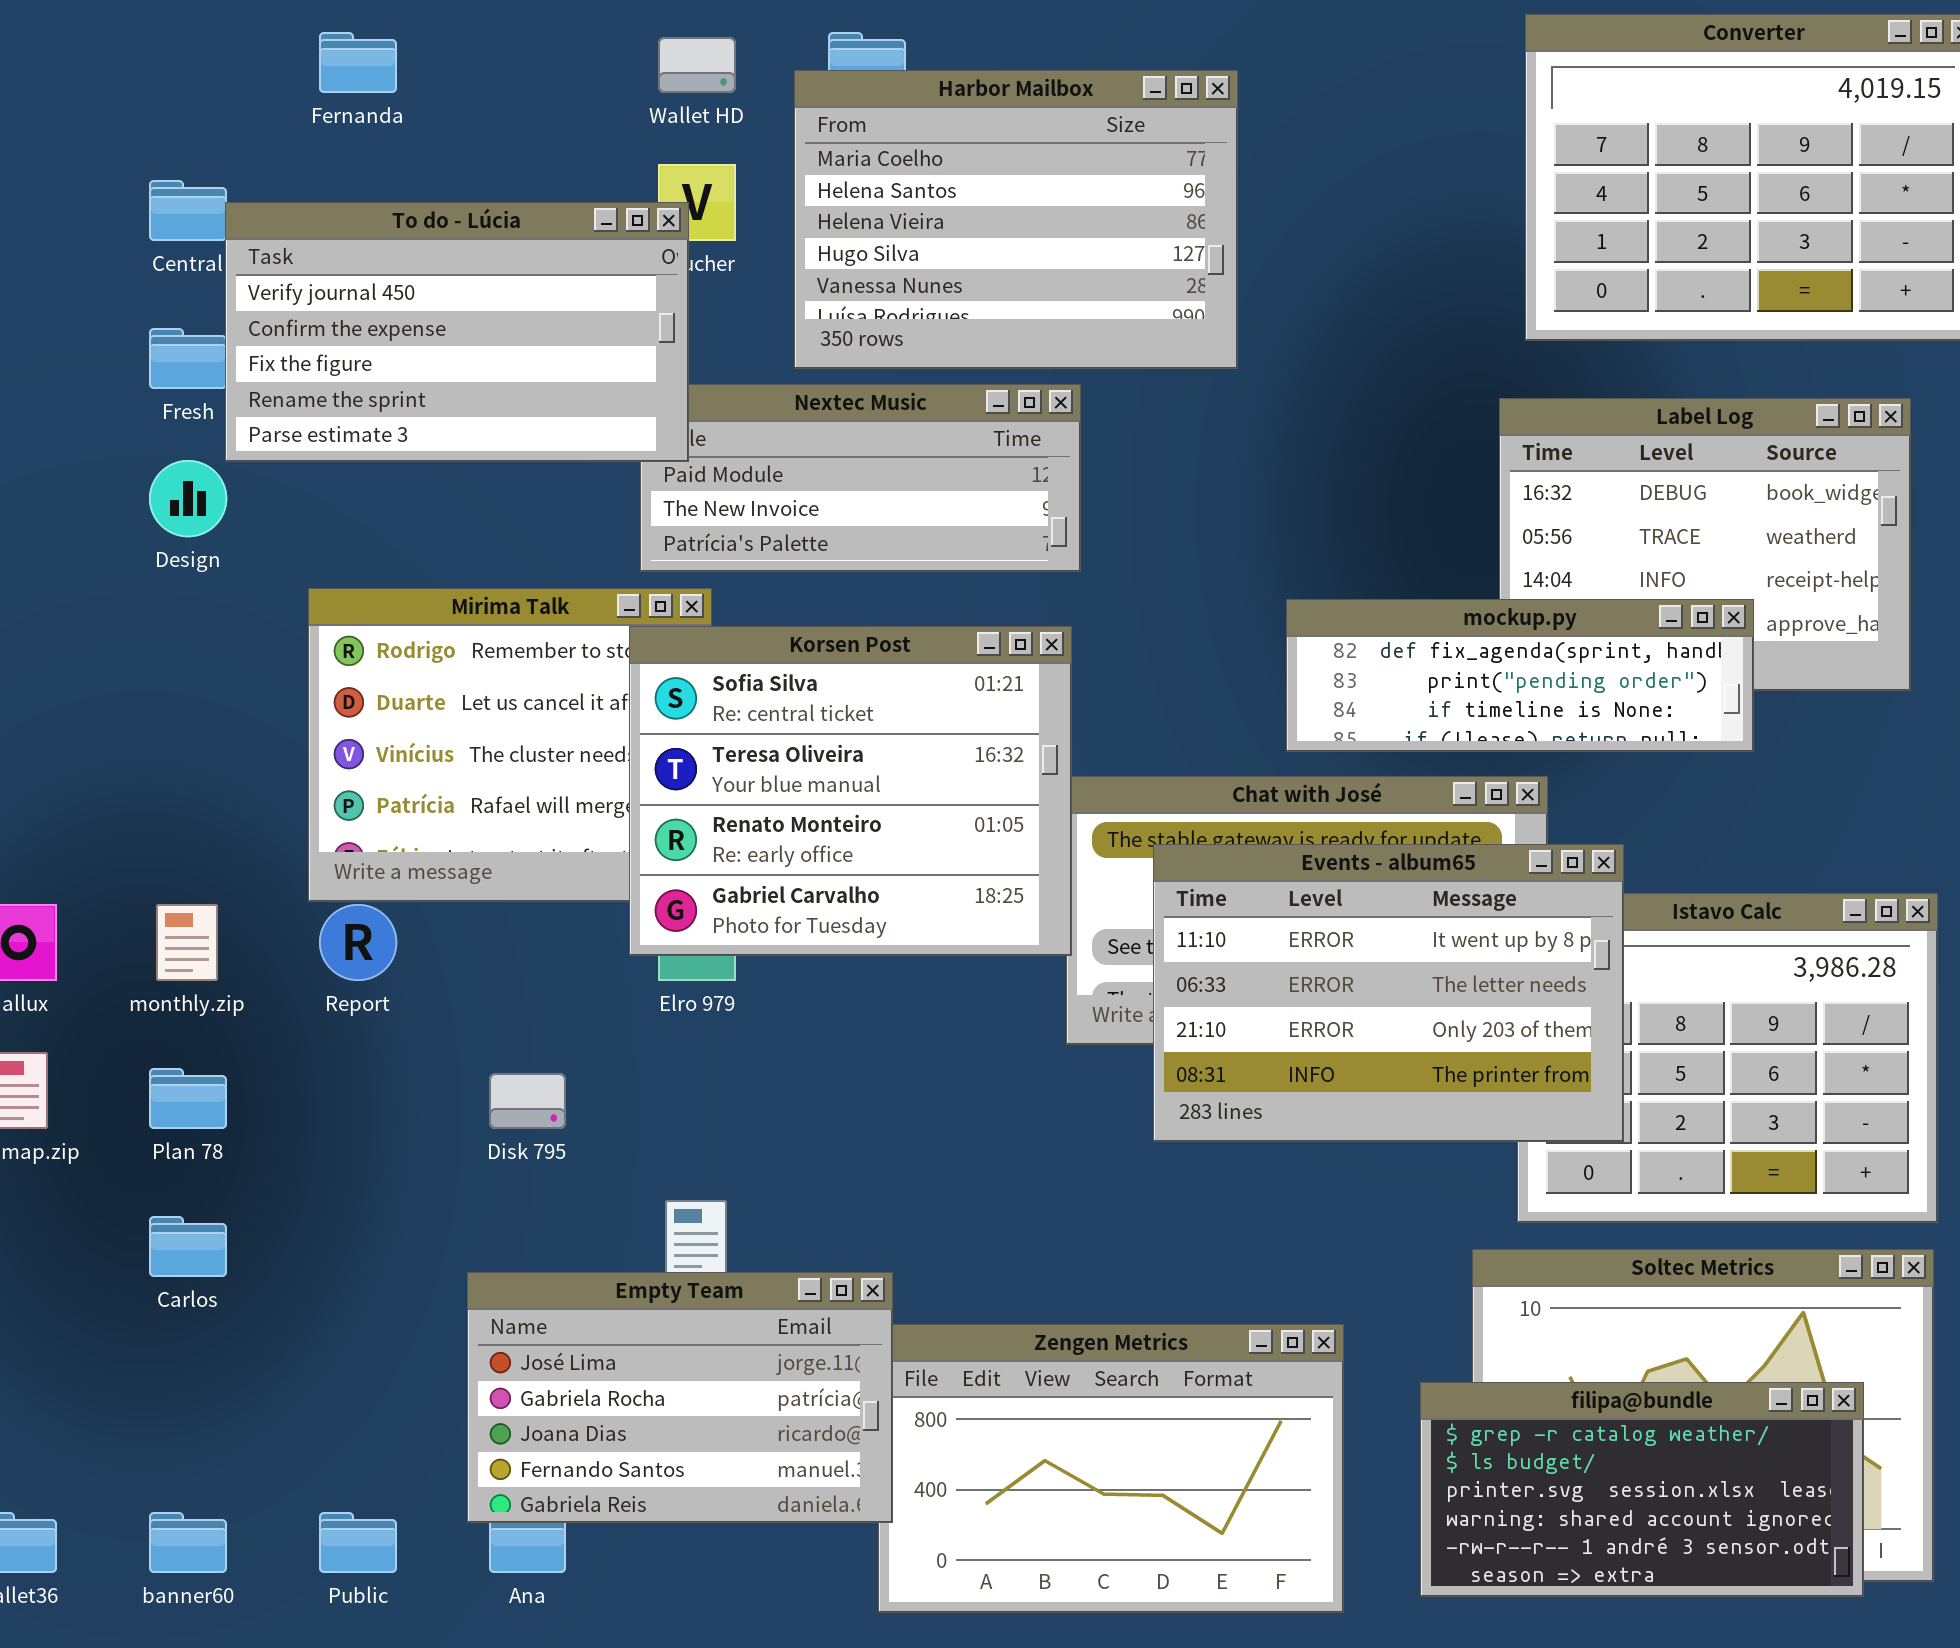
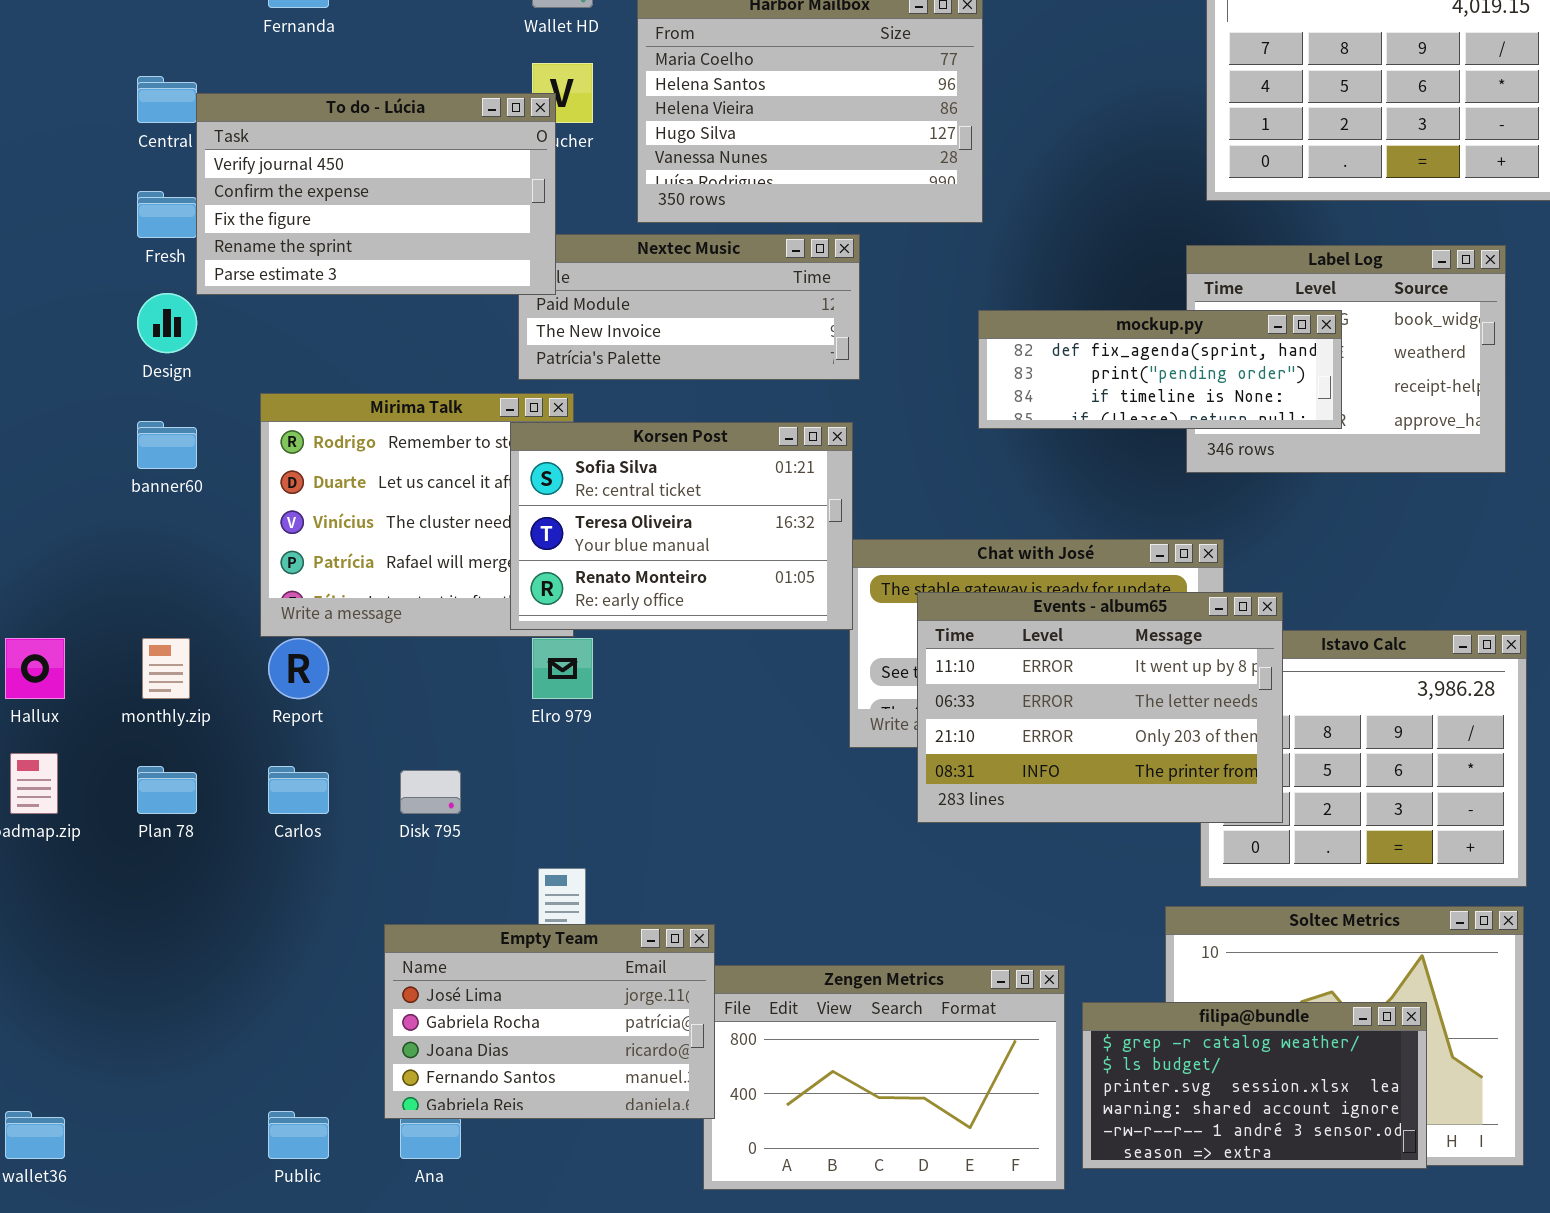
mockup.py: [1286,599,1754,752] -> [978,310,1342,429], moved
Korsen Post: [629,626,1072,956] -> [510,422,853,630], resized
Carlos: [149,1216,227,1277] -> [268,766,329,814], moved
filipa@bundle: [1420,1382,1864,1597] -> [1082,1002,1427,1169], moved
banner60: [149,1512,227,1573] -> [137,421,197,469], moved

